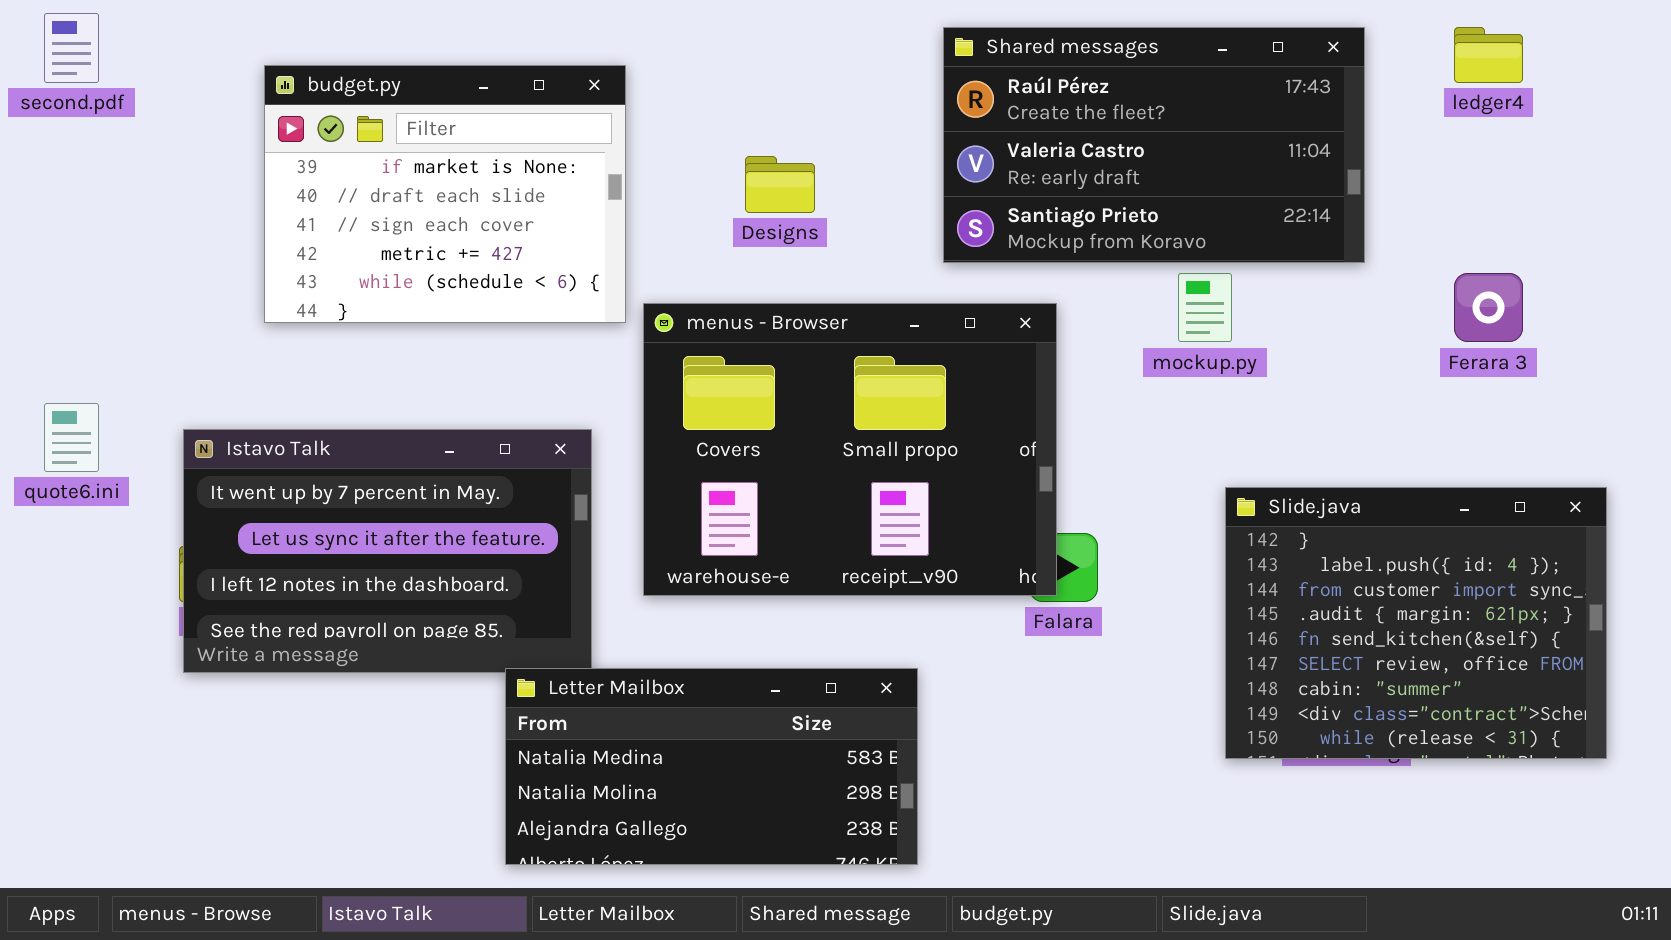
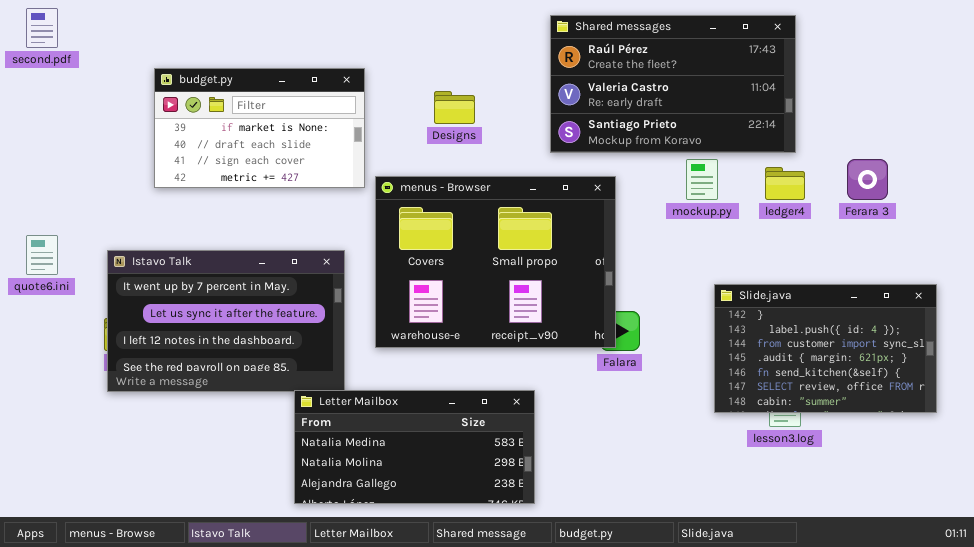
ledger4: [1454,27,1523,83] -> [765,167,805,200], moved
budget.py: [264,65,626,323] -> [154,68,365,188], resized
Slide.java: [1225,487,1607,759] -> [714,284,937,413], resized

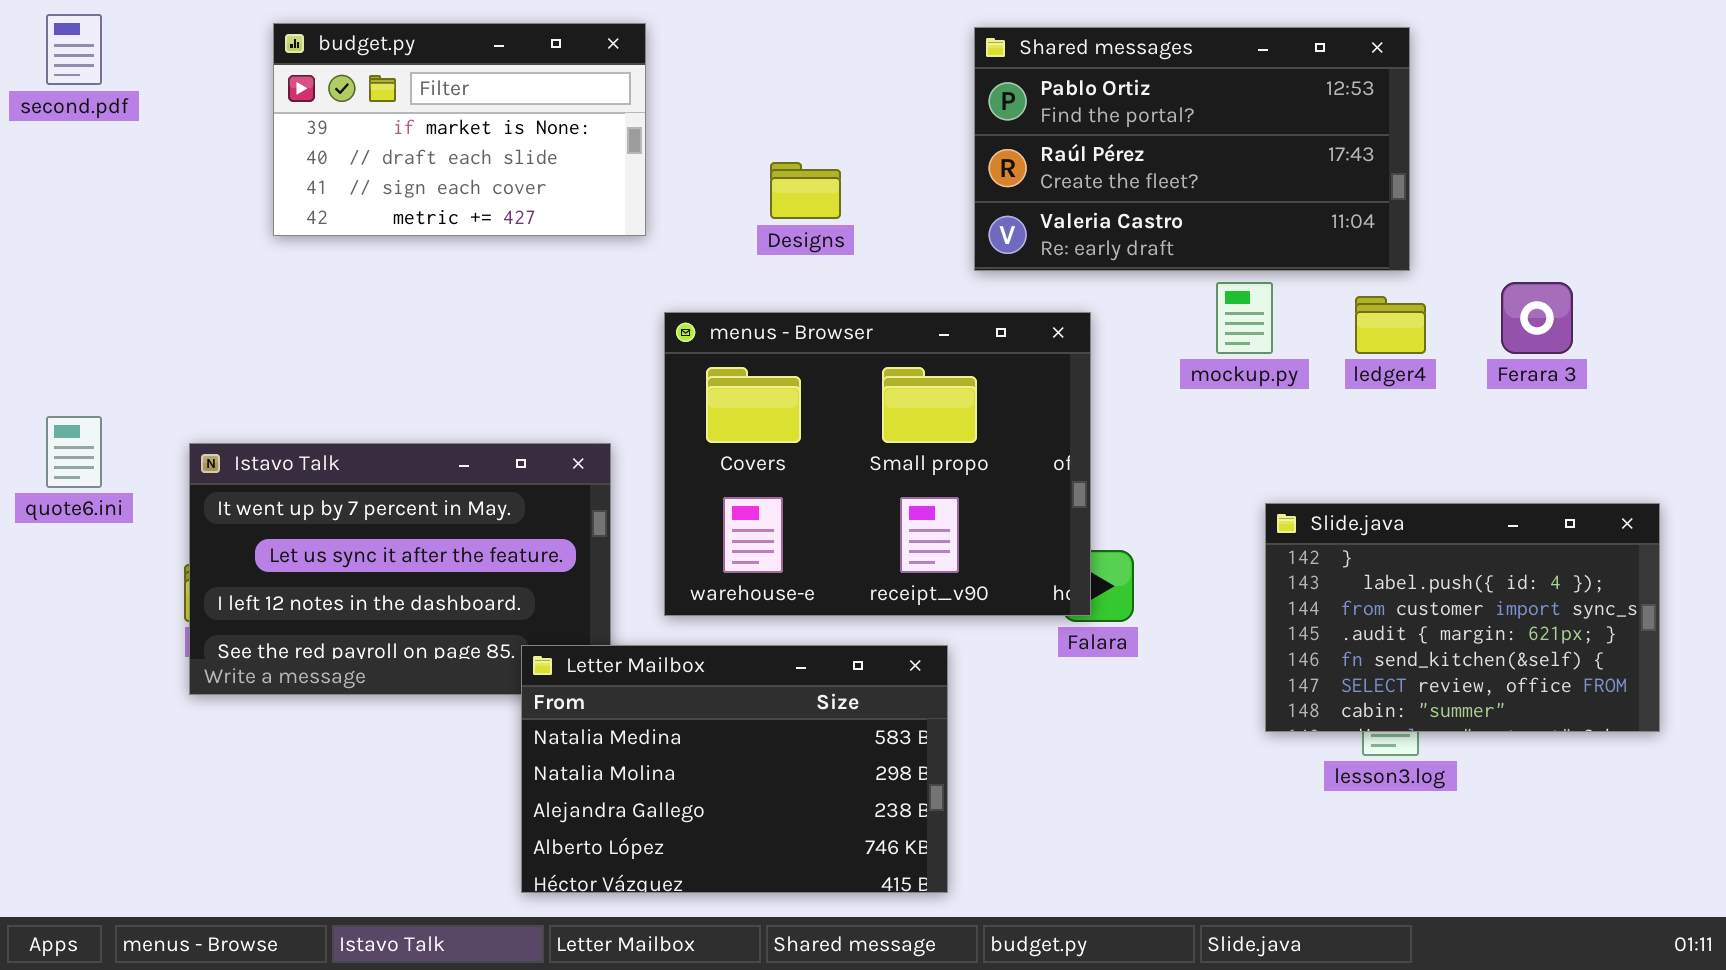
Shared messages: [550,15,796,153] -> [974,27,1410,271], scrolled up 1 row
budget.py: [154,68,365,188] -> [273,23,646,236], moved
Letter Mailbox: [294,390,535,504] -> [521,645,948,893], resized

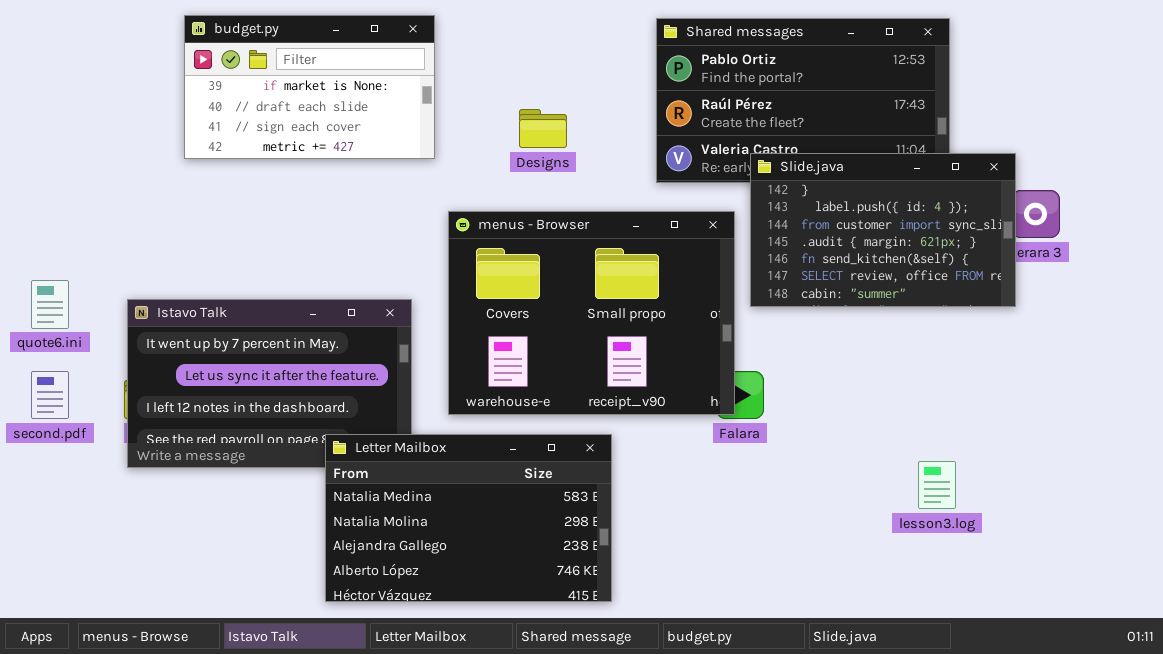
second.pdf: [46,14,102,85] -> [31,371,69,419], moved
Slide.java: [1265,503,1660,732] -> [750,153,1016,307], moved
Letter Mailbox: [521,645,948,893] -> [325,434,612,602], moved

